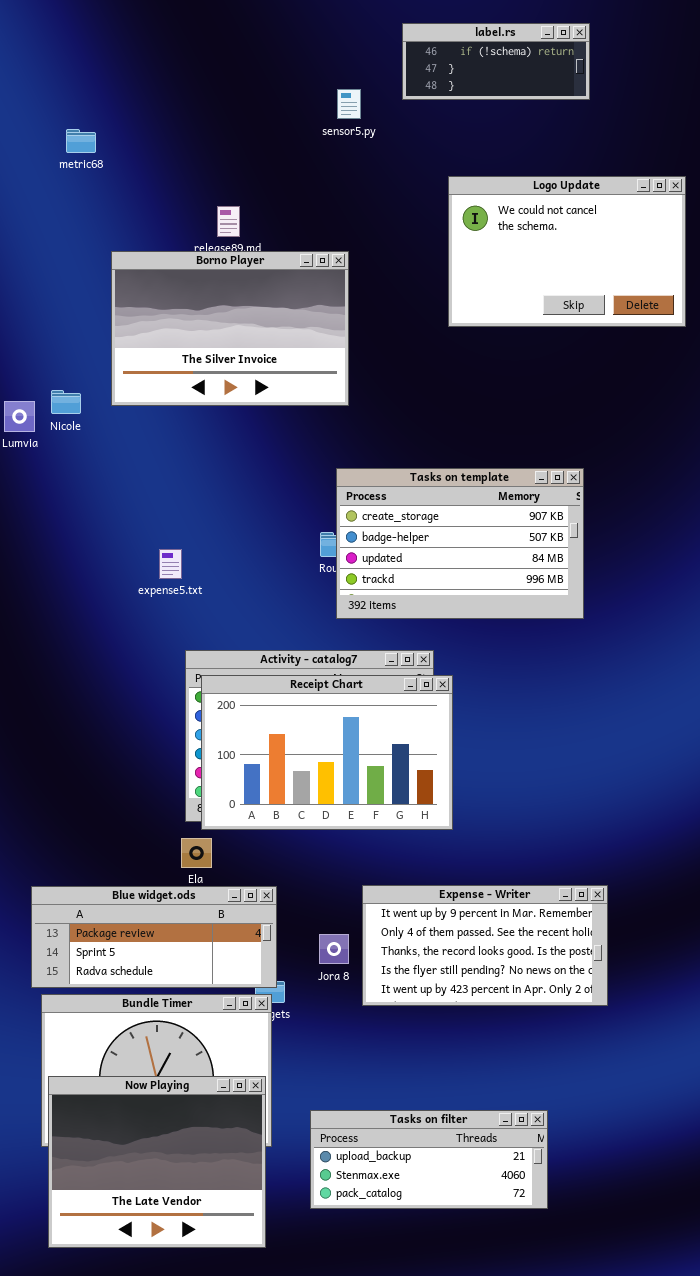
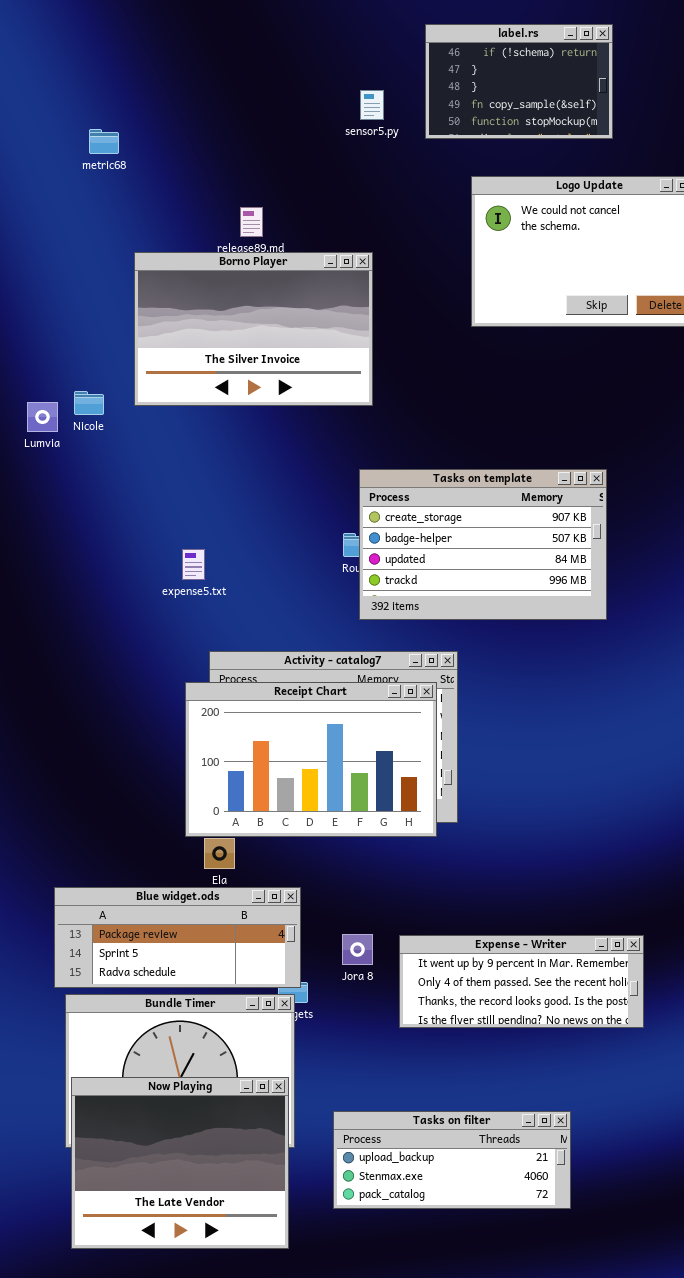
label.rs: [402,23,590,100] -> [425,24,613,139], resized
Receipt Chart: [201,675,453,830] -> [185,682,437,837], moved
Expense - Writer: [362,885,608,1006] -> [399,935,644,1028], moved, resized

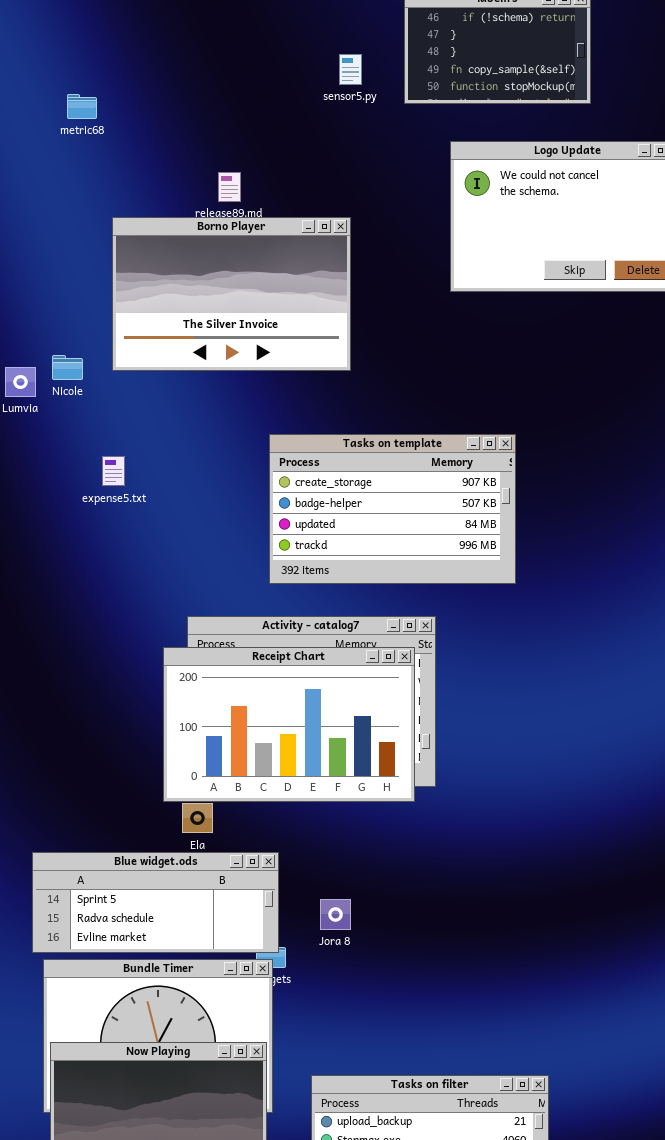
Tasks on template: [359,469,607,620] -> [269,434,516,584], moved
expense5.txt: [182,549,205,580] -> [102,456,125,486], moved
Blue widget.ods: [54,887,301,988] -> [32,852,279,953], scrolled down 1 row
Expense - Writer: [399,935,644,1028] -> none, closed

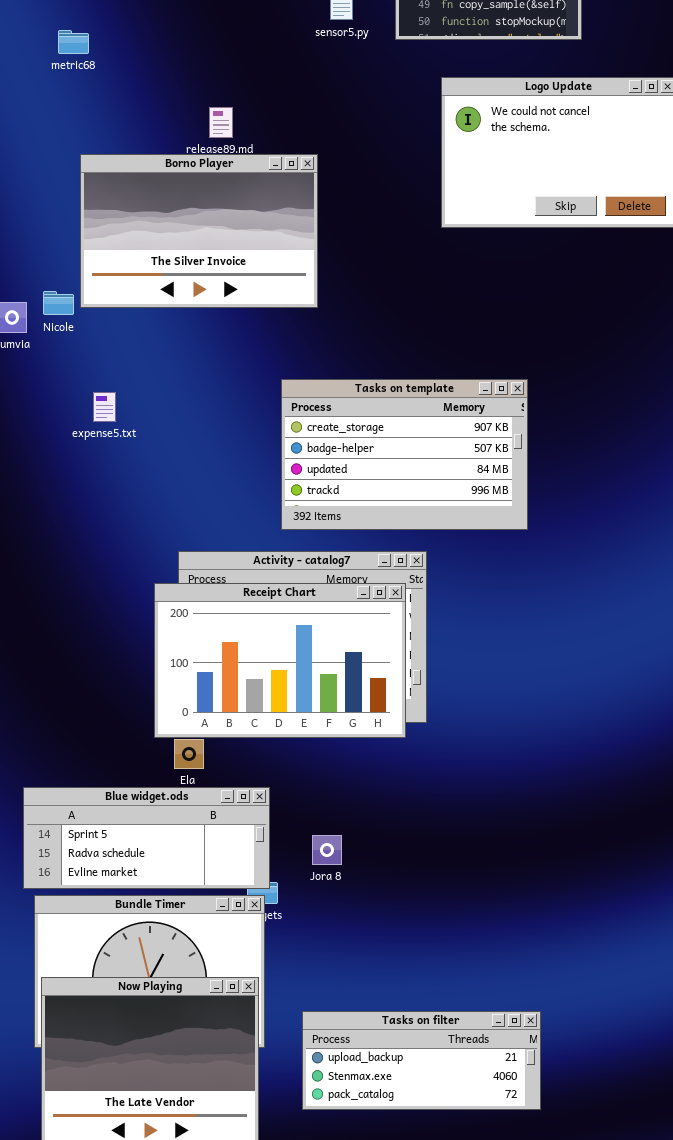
Borno Player: [112,217,351,371] -> [80,154,318,308], moved
Tasks on template: [269,434,516,584] -> [281,379,528,530], moved

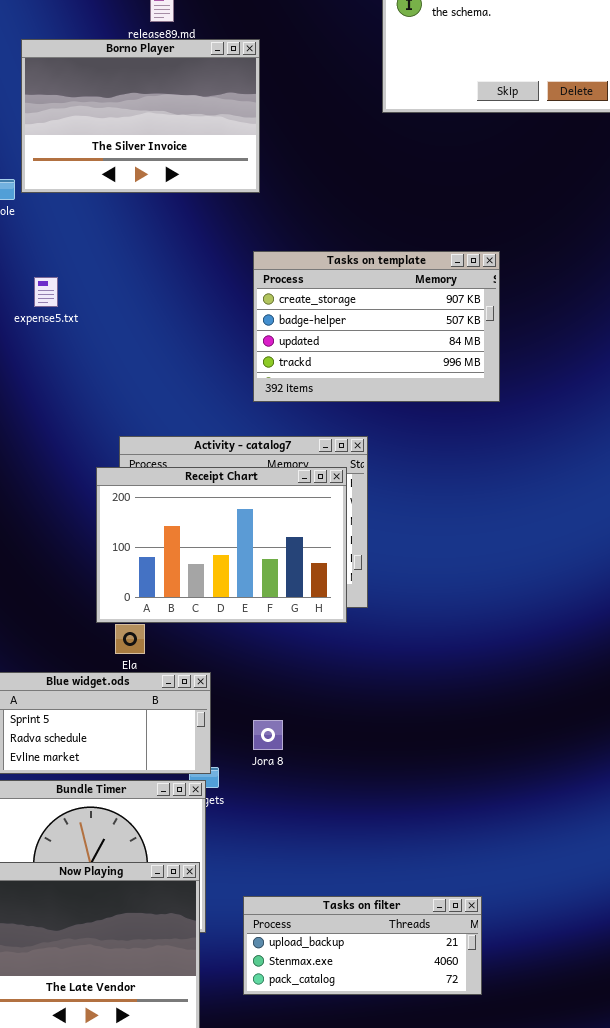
Tasks on template: [281,379,528,530] -> [253,251,500,402], moved

